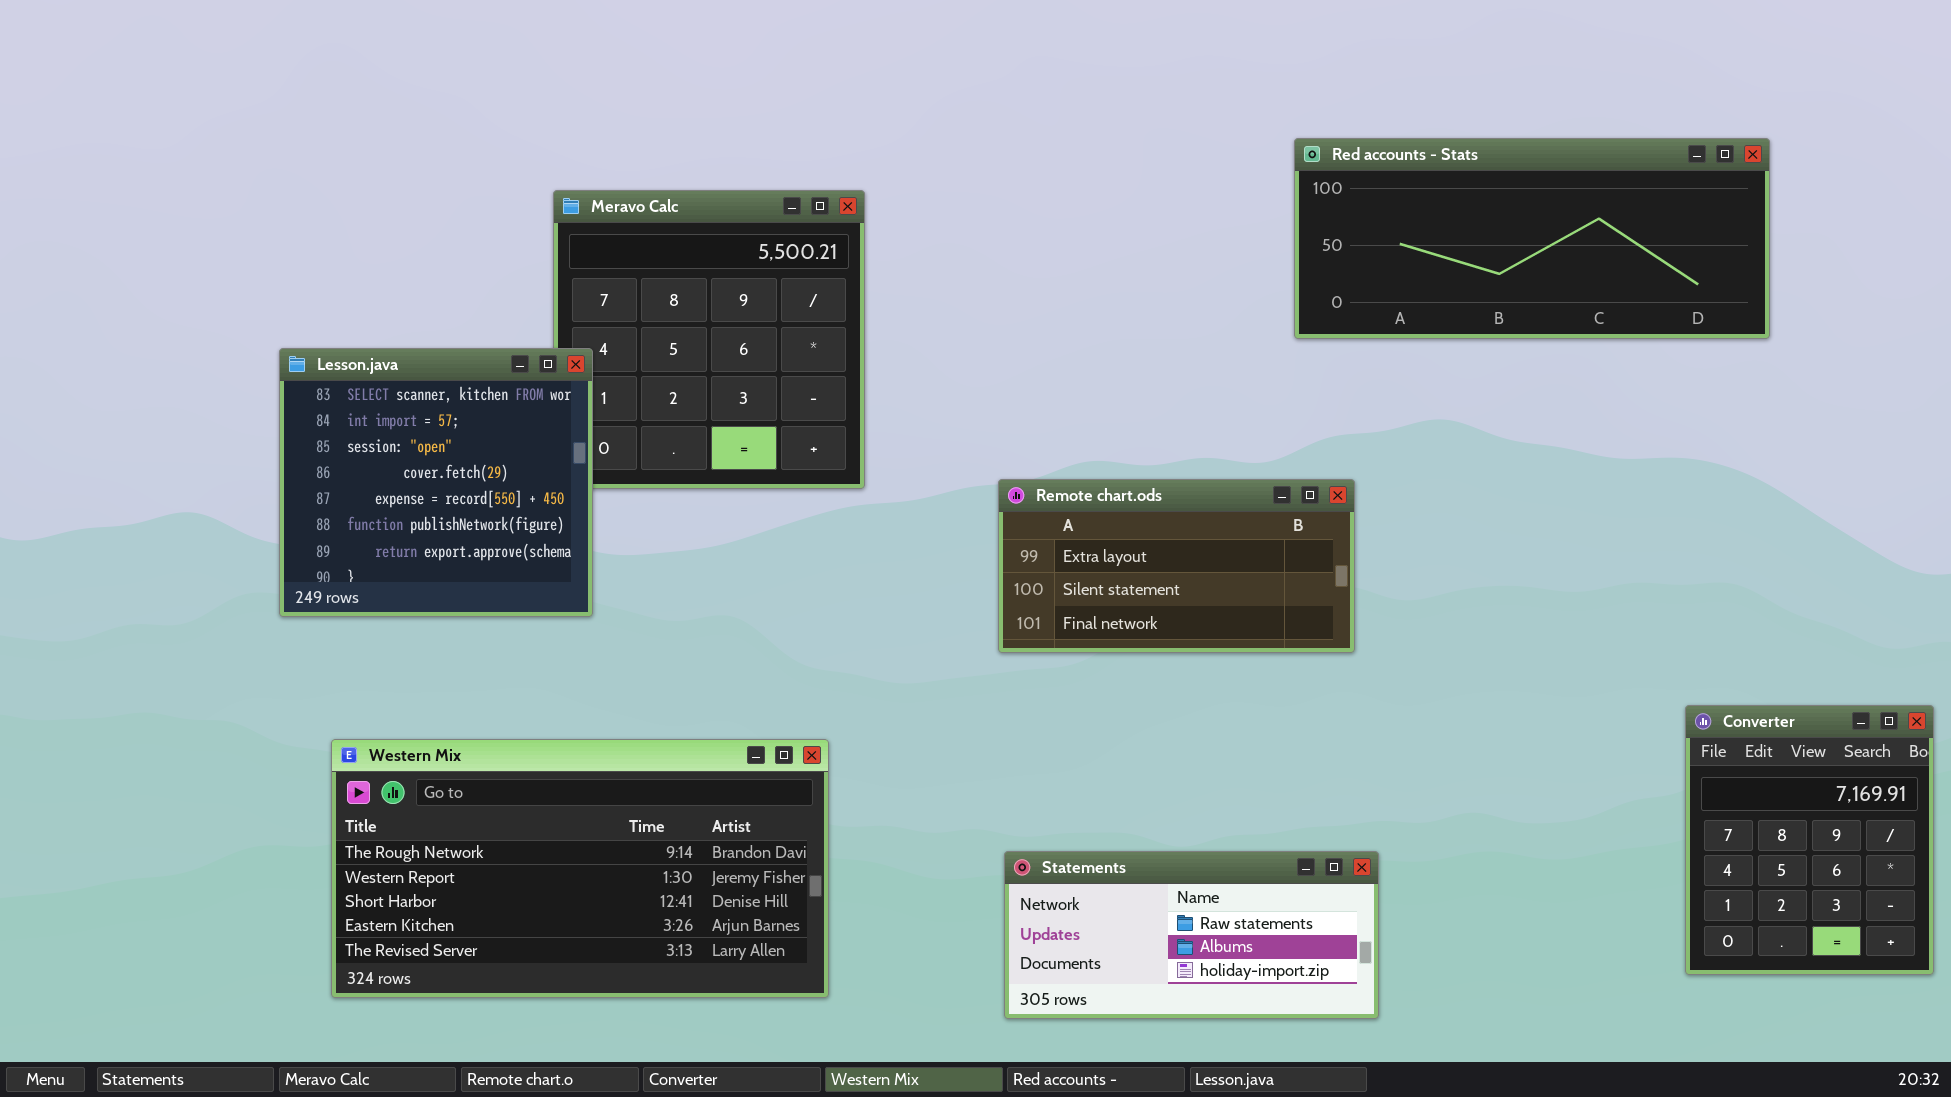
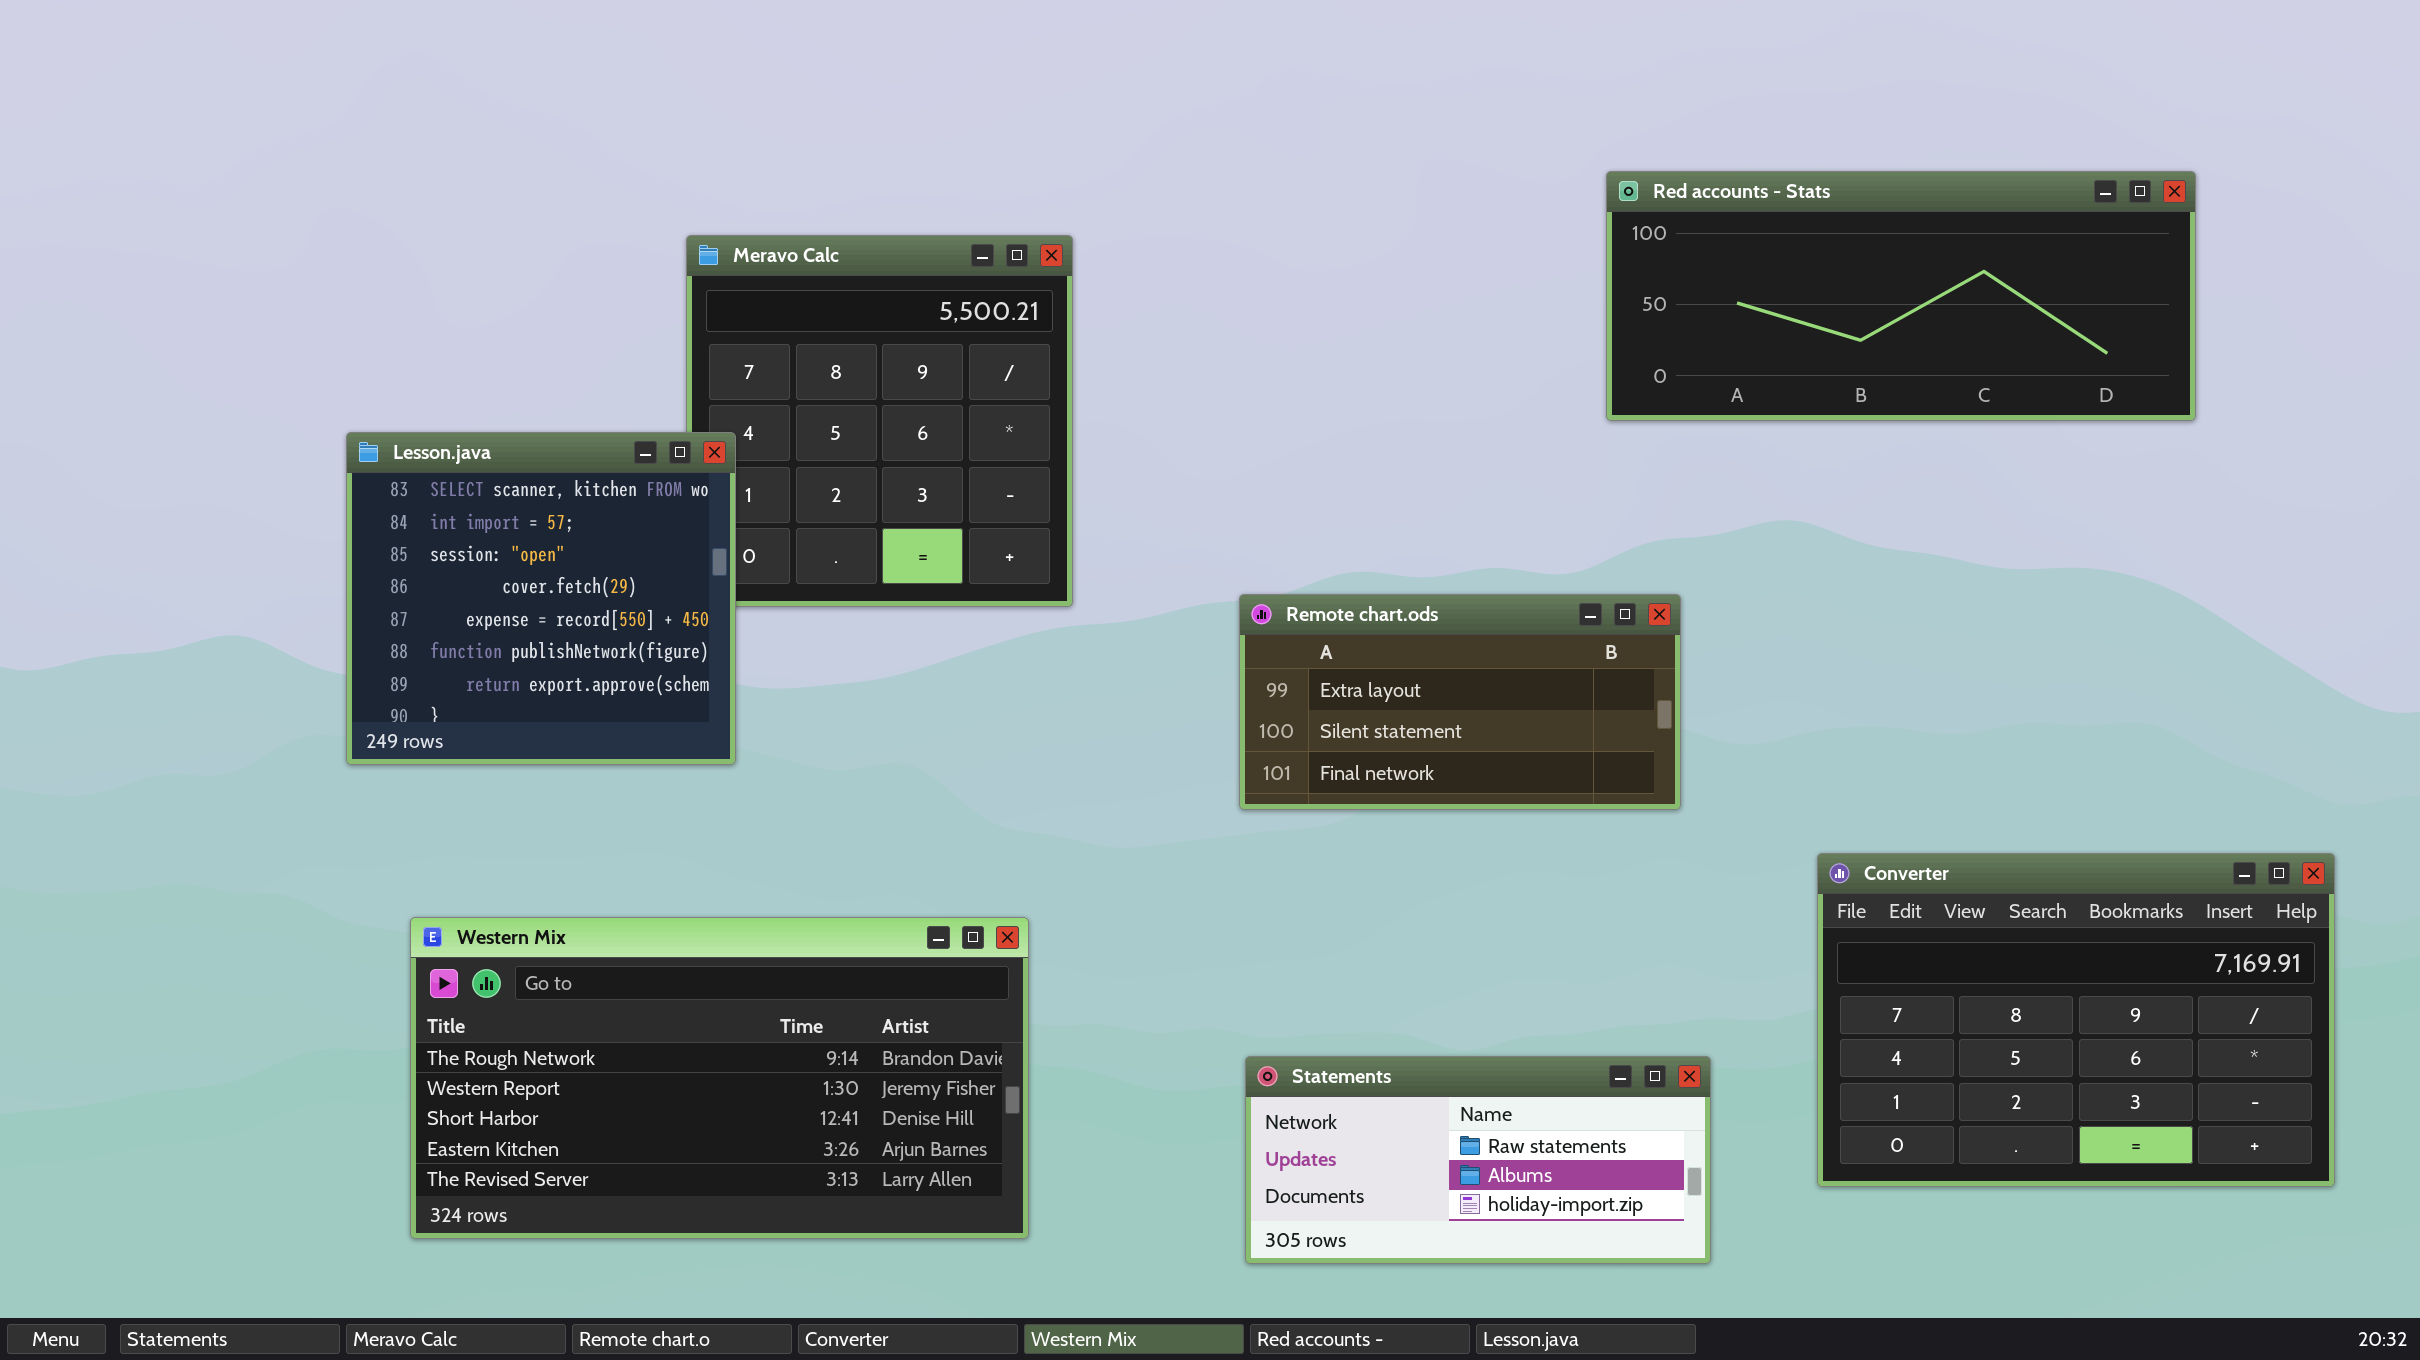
Converter: [1685,705,1934,975] -> [1817,853,2335,1187], moved, resized

